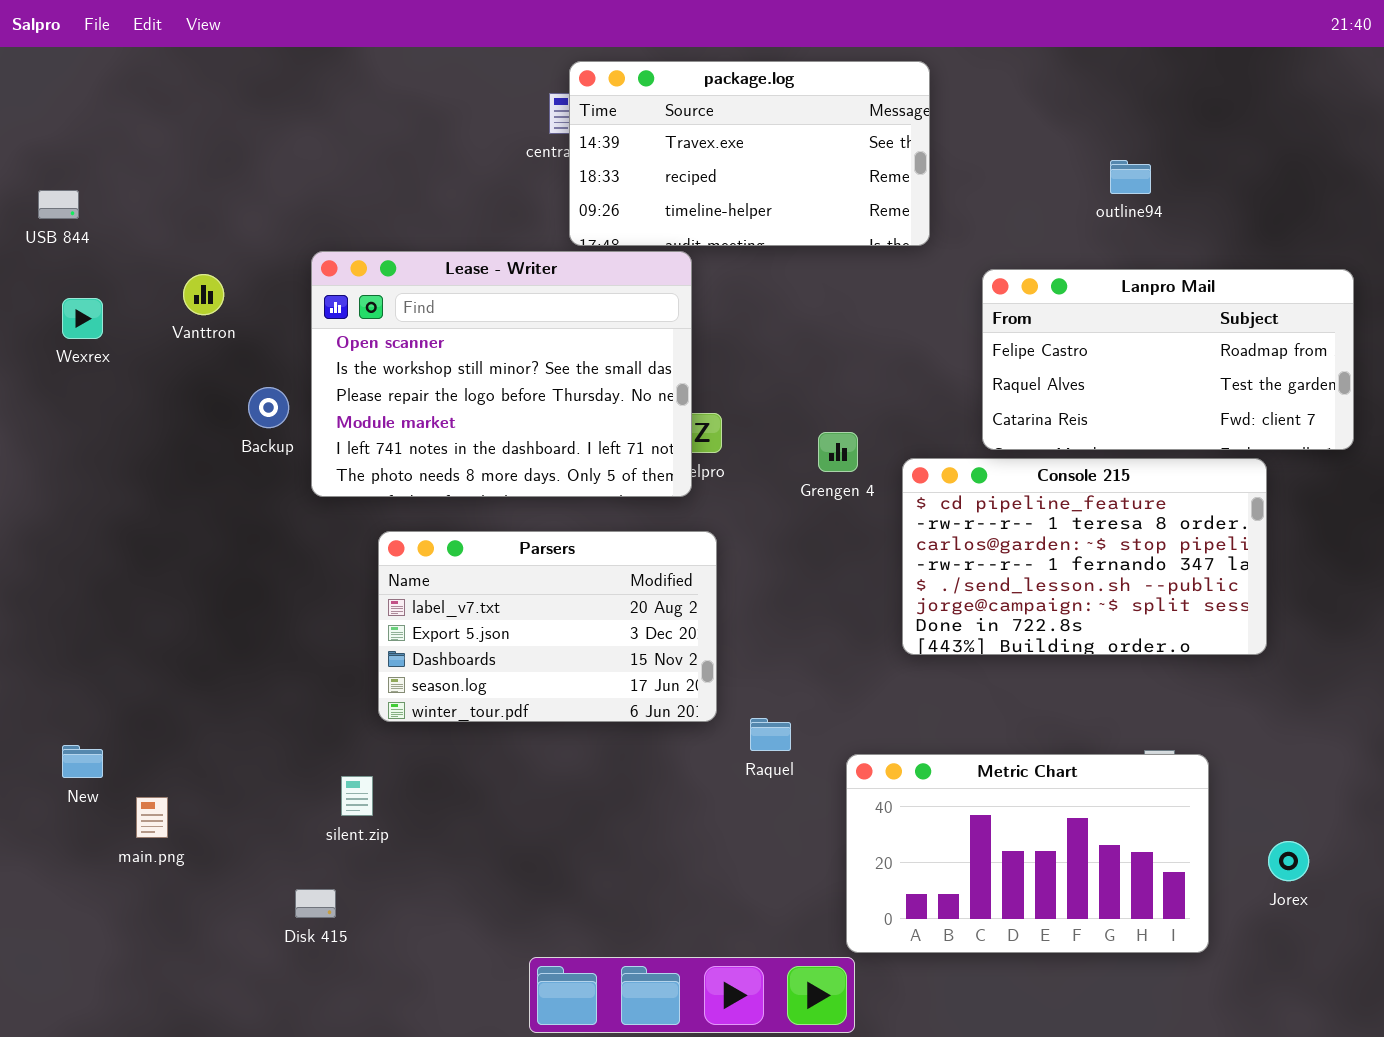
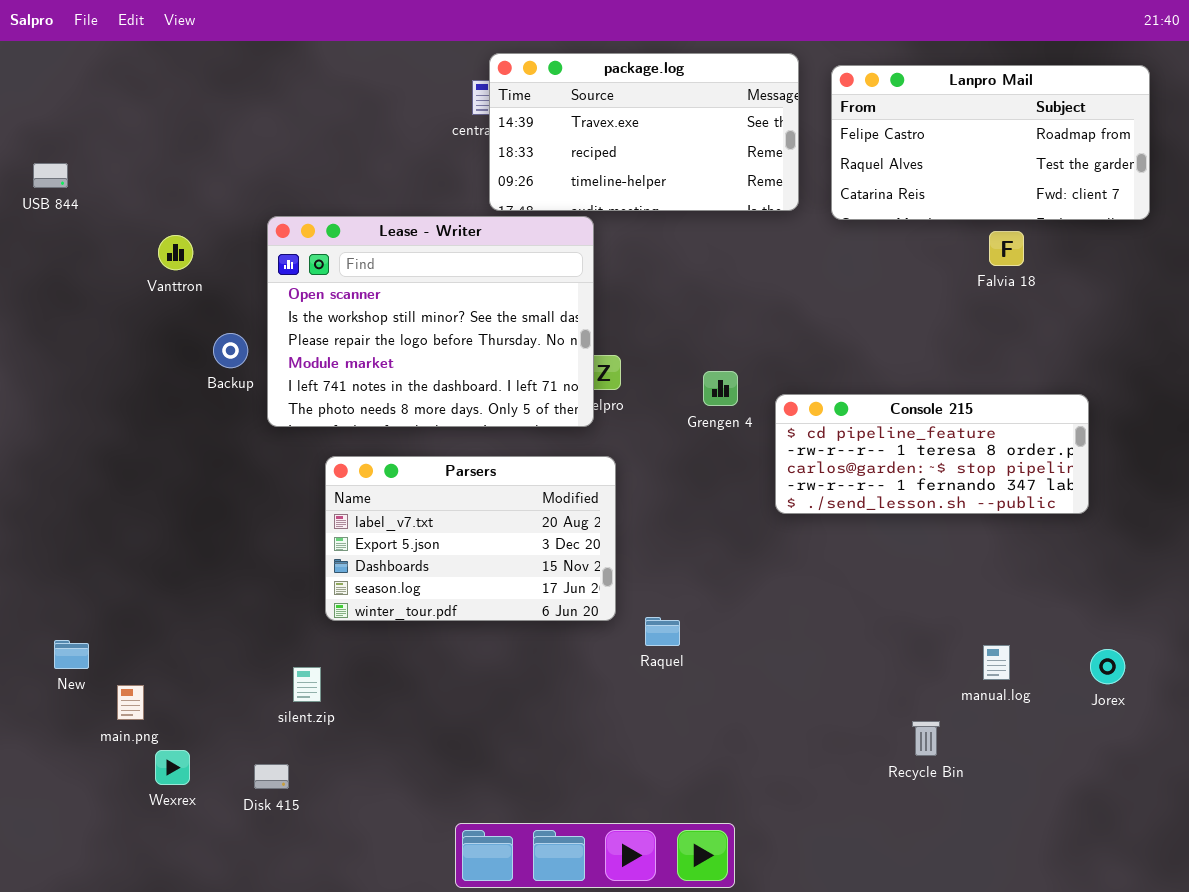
Lanpro Mail: [982,269,1354,450] -> [831,65,1150,220], moved
Wexrex: [62,298,103,339] -> [155,750,190,785], moved
Console 215: [902,458,1267,655] -> [775,394,1089,514], resized
Metric Chart: [846,754,1209,953] -> none, closed
Jorex: [1268,841,1309,881] -> [1090,649,1125,684], moved

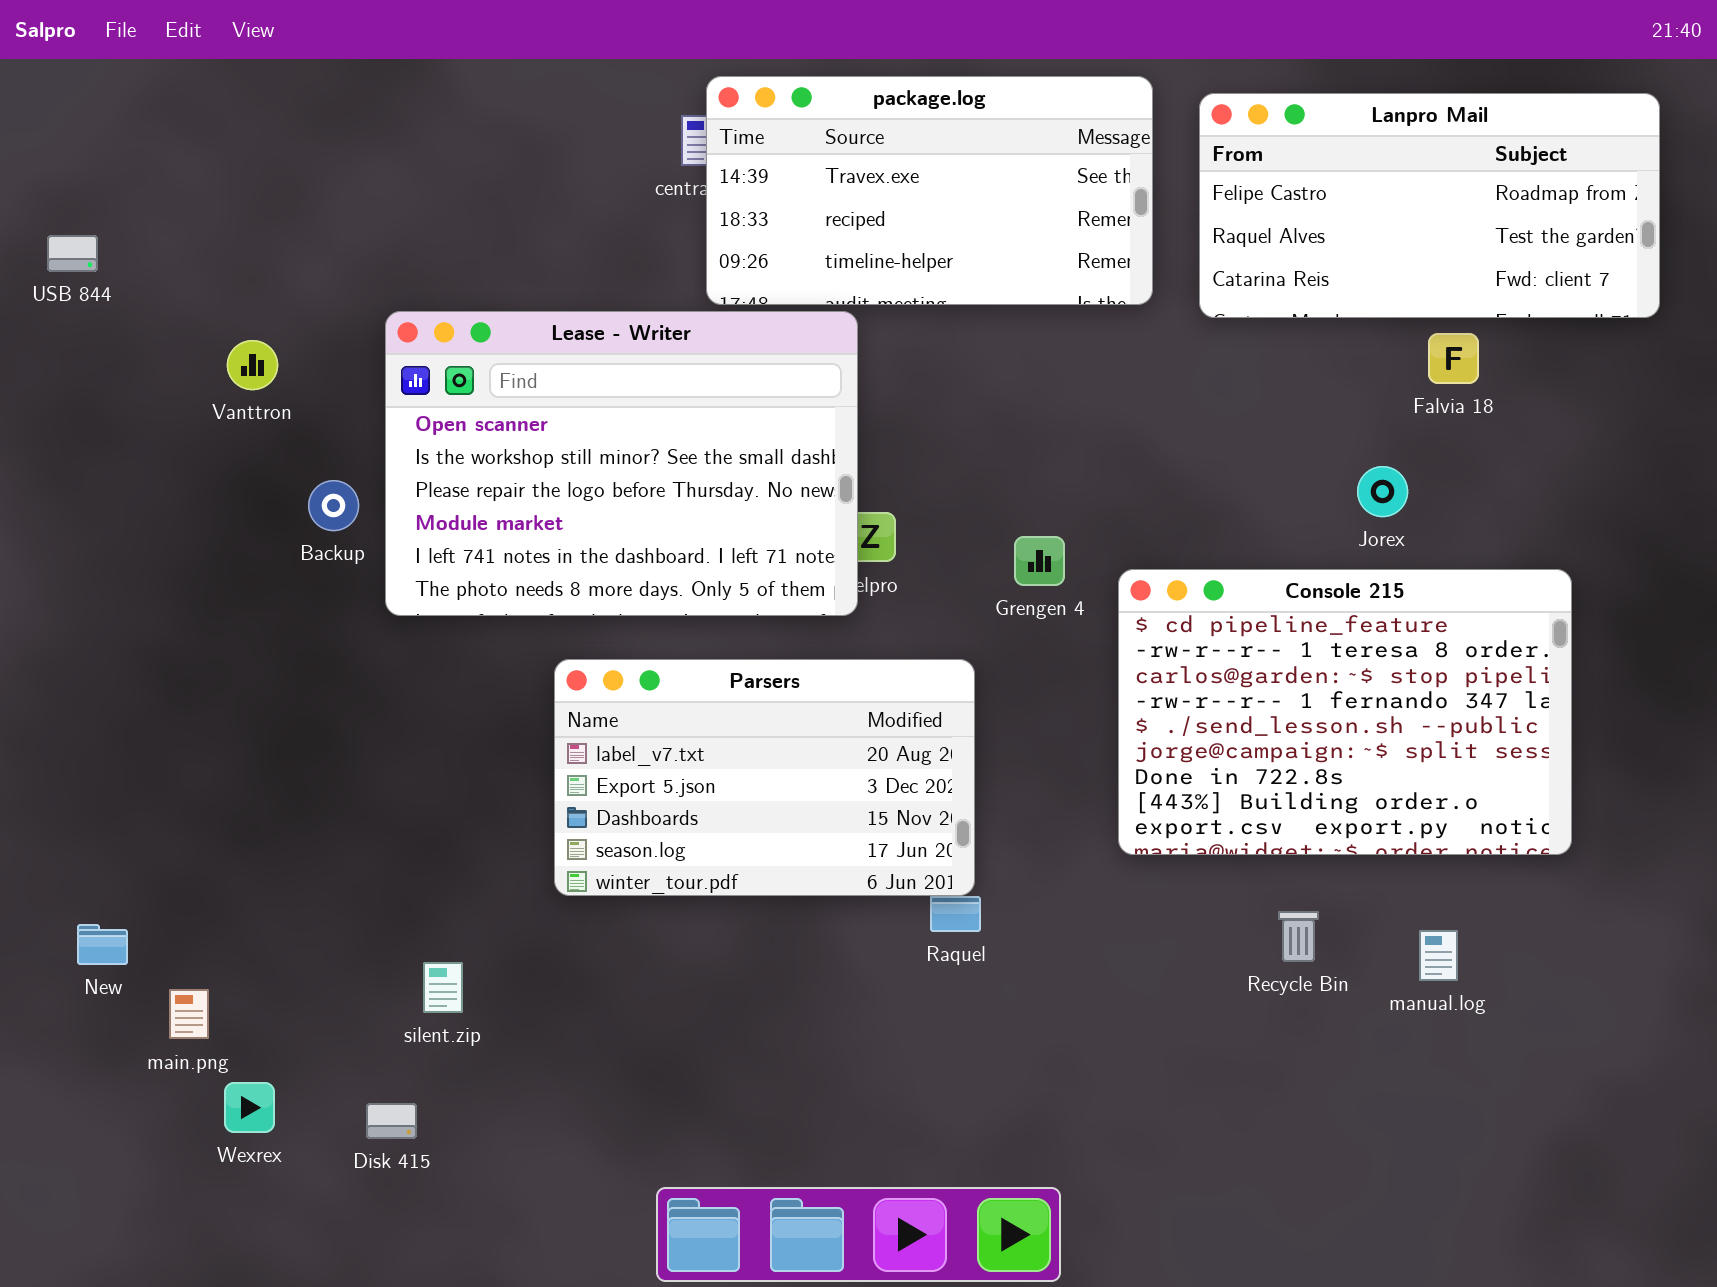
Console 215: [775,394,1089,514] -> [1118,569,1572,855], resized
Parsers: [325,456,616,621] -> [554,659,975,896], moved
Jorex: [1090,649,1125,684] -> [1357,466,1408,517], moved
Recycle Bin: [912,721,940,756] -> [1278,911,1319,962], moved

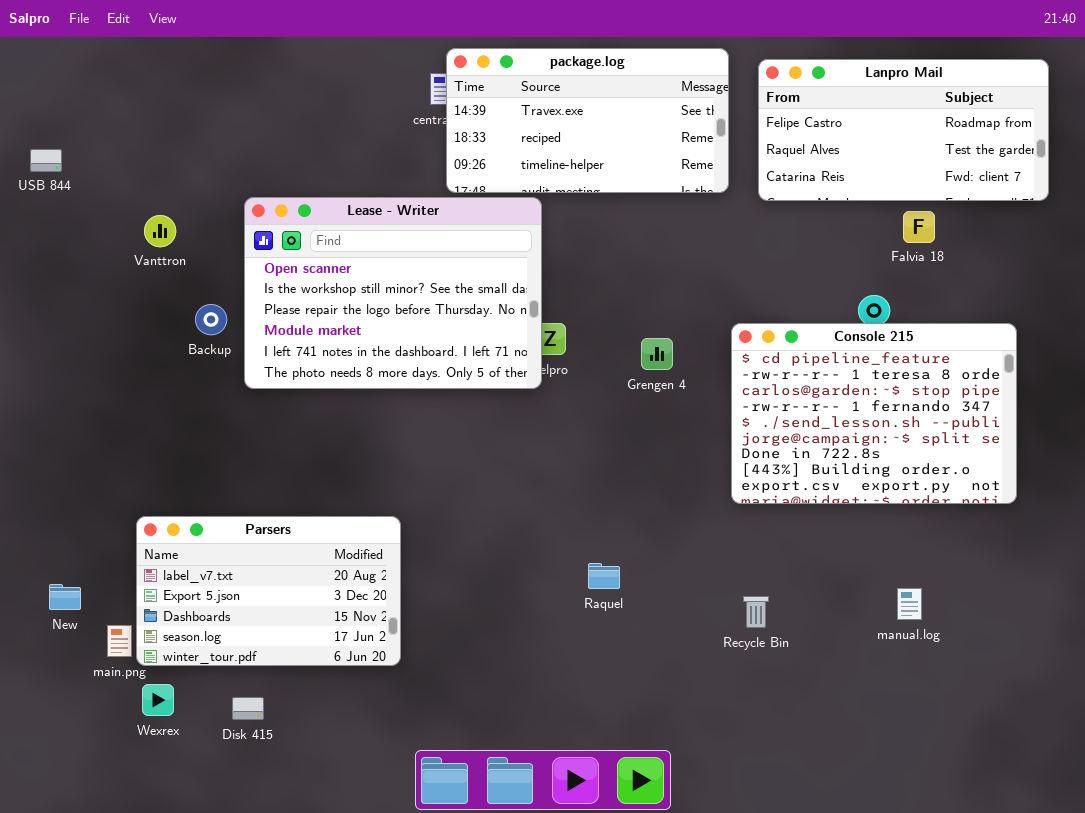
Console 215: [1118,569,1572,855] -> [731,323,1017,504], moved
Parsers: [554,659,975,896] -> [136,516,401,666], moved
Recycle Bin: [1278,911,1319,962] -> [743,596,769,628], moved

